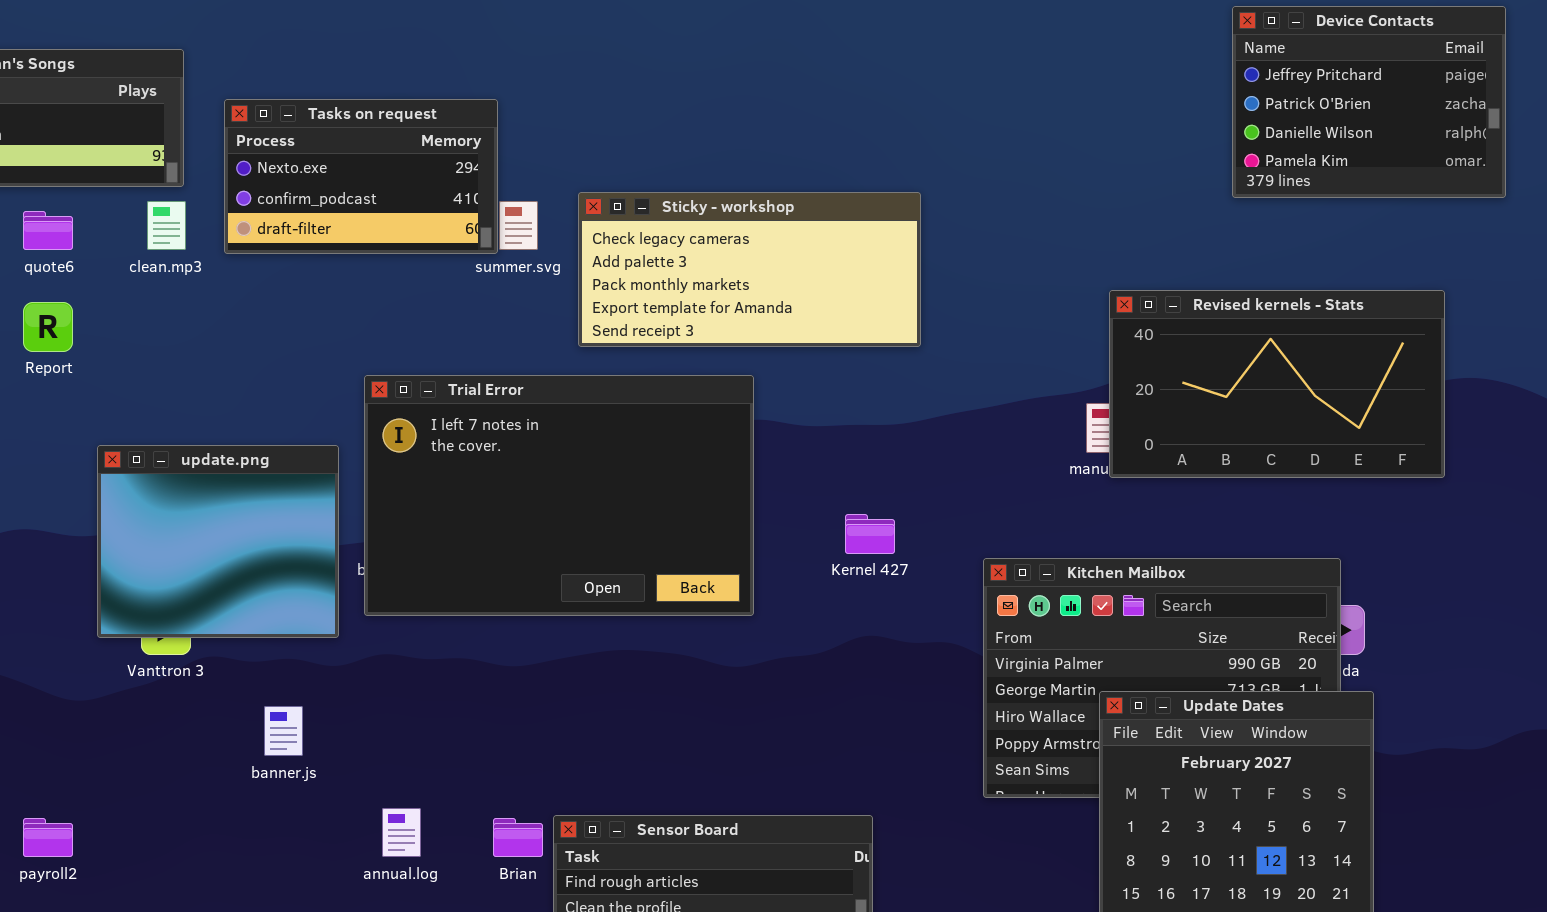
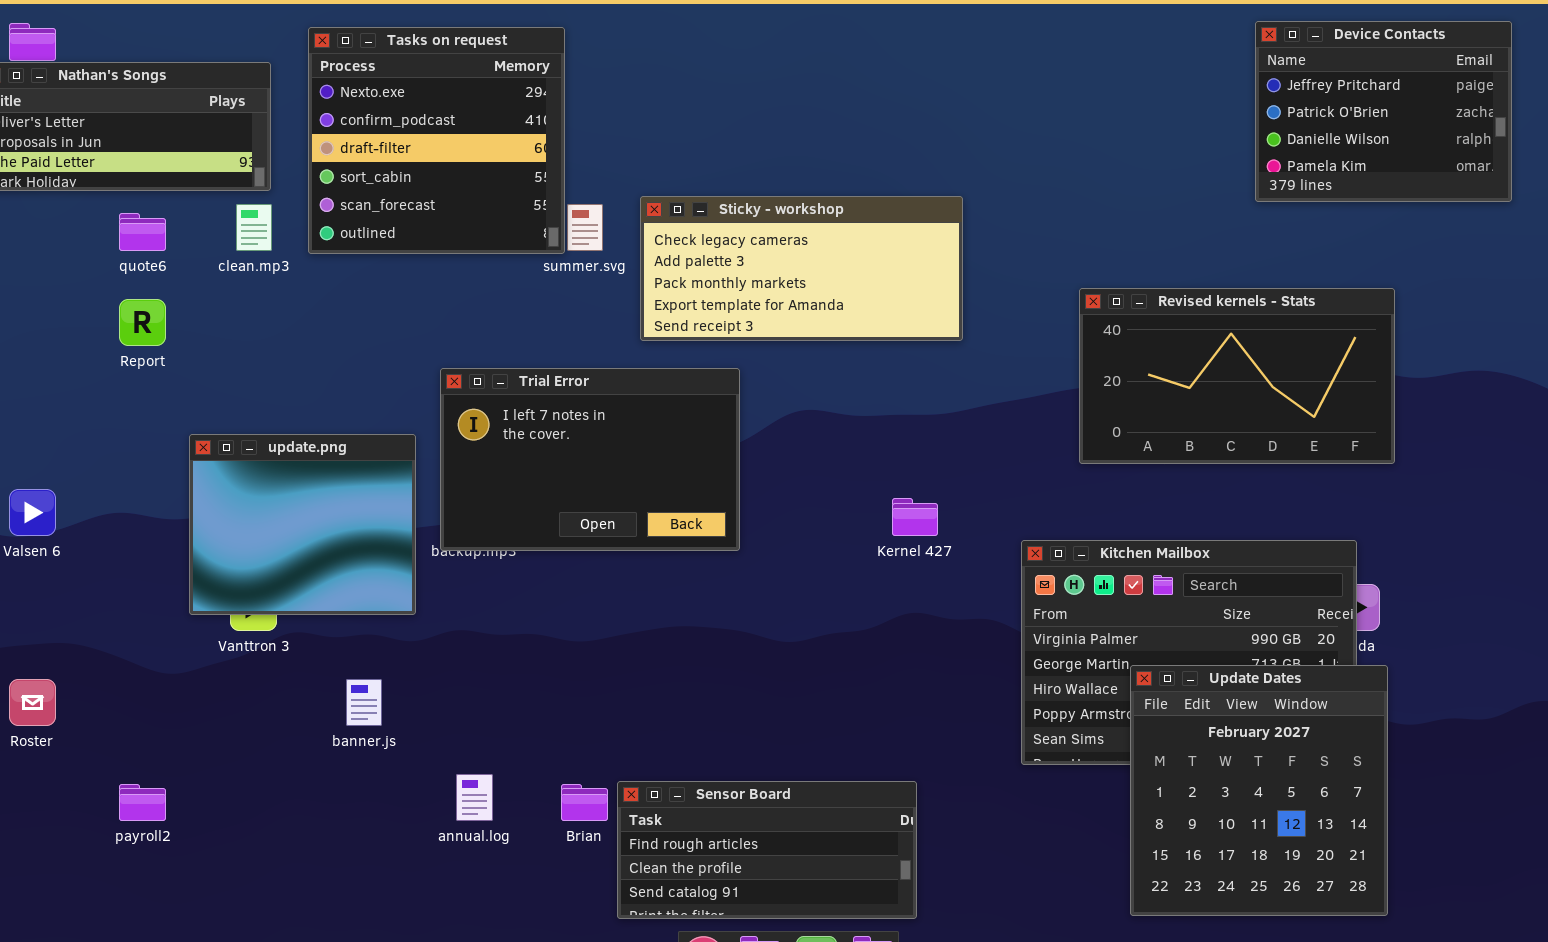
Tasks on request: [224,99,498,254] -> [308,27,565,254], resized
Revised kernels - Stats: [1109,290,1445,478] -> [1079,288,1395,464], moved
Trial Error: [364,375,754,616] -> [440,368,740,551], resized

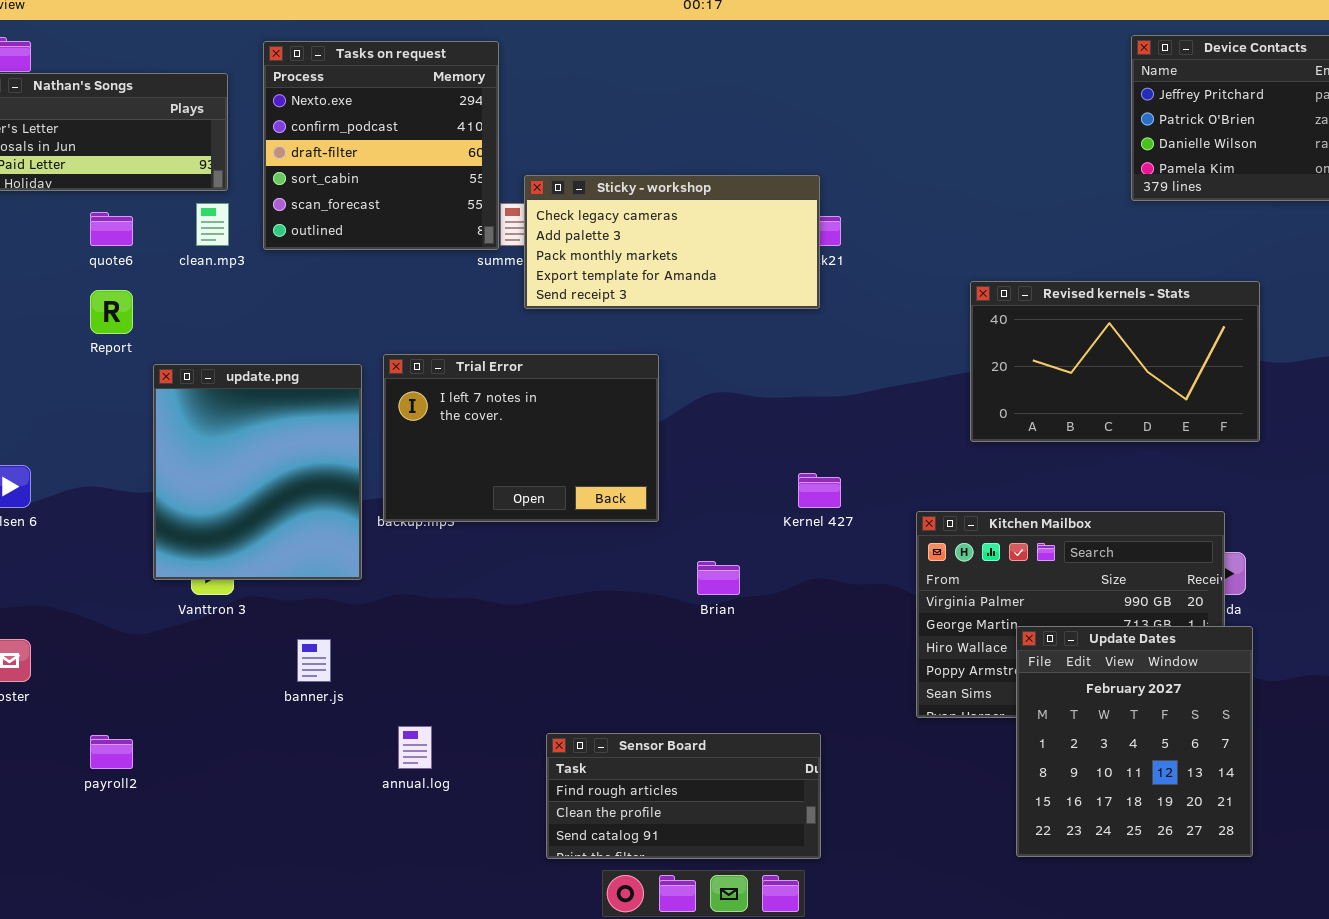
Sticky - workshop: [640,196,963,341] -> [524,175,820,309], moved
update.png: [189,434,416,615] -> [153,364,362,580], resized
Brian: [561,784,608,821] -> [697,561,740,595], moved

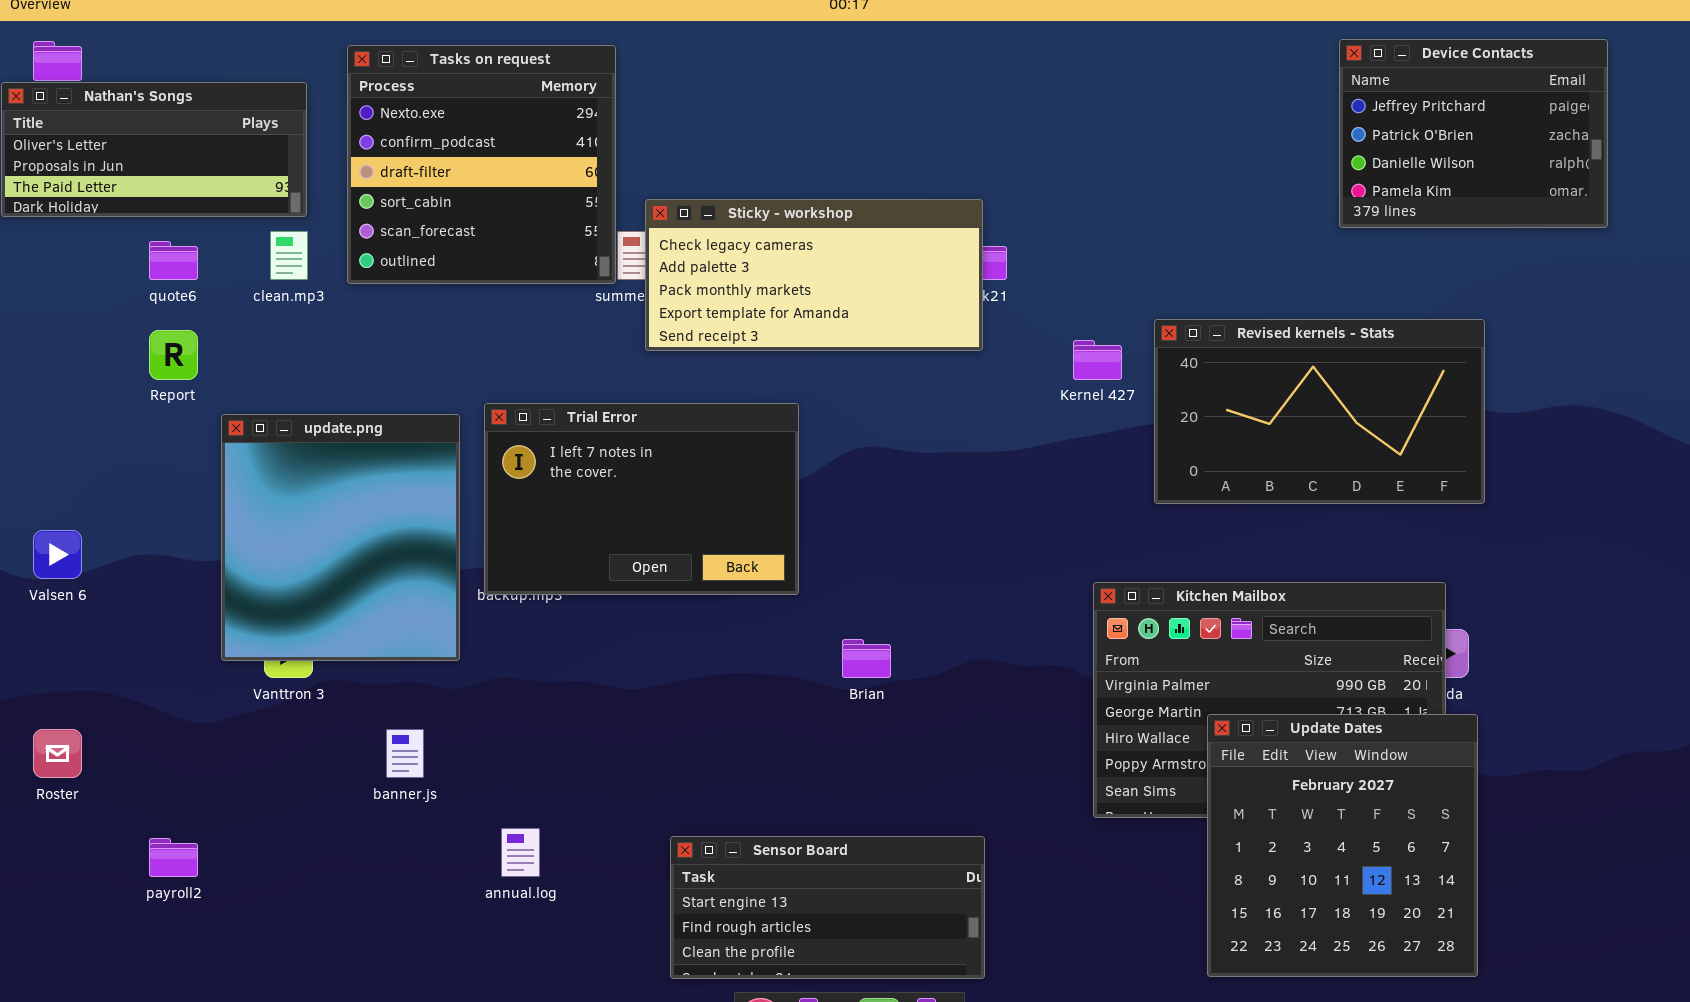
Kernel 427: [798,473,841,508] -> [1073,340,1122,380], moved
Sensor Board: [546,733,821,859] -> [670,836,985,979], scrolled up 1 row

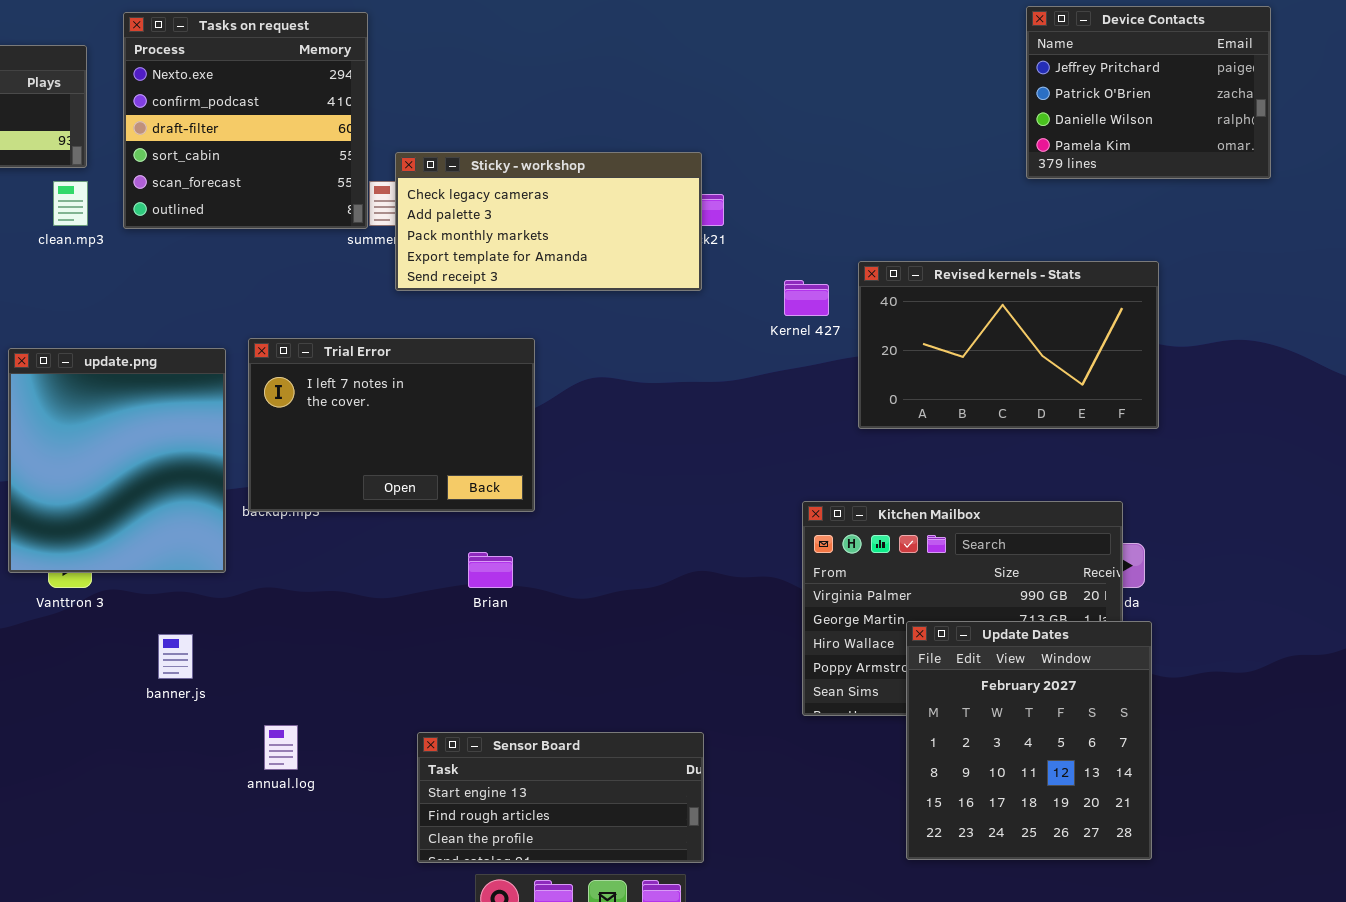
Brian: [842,639,891,678] -> [468,552,513,588], moved

